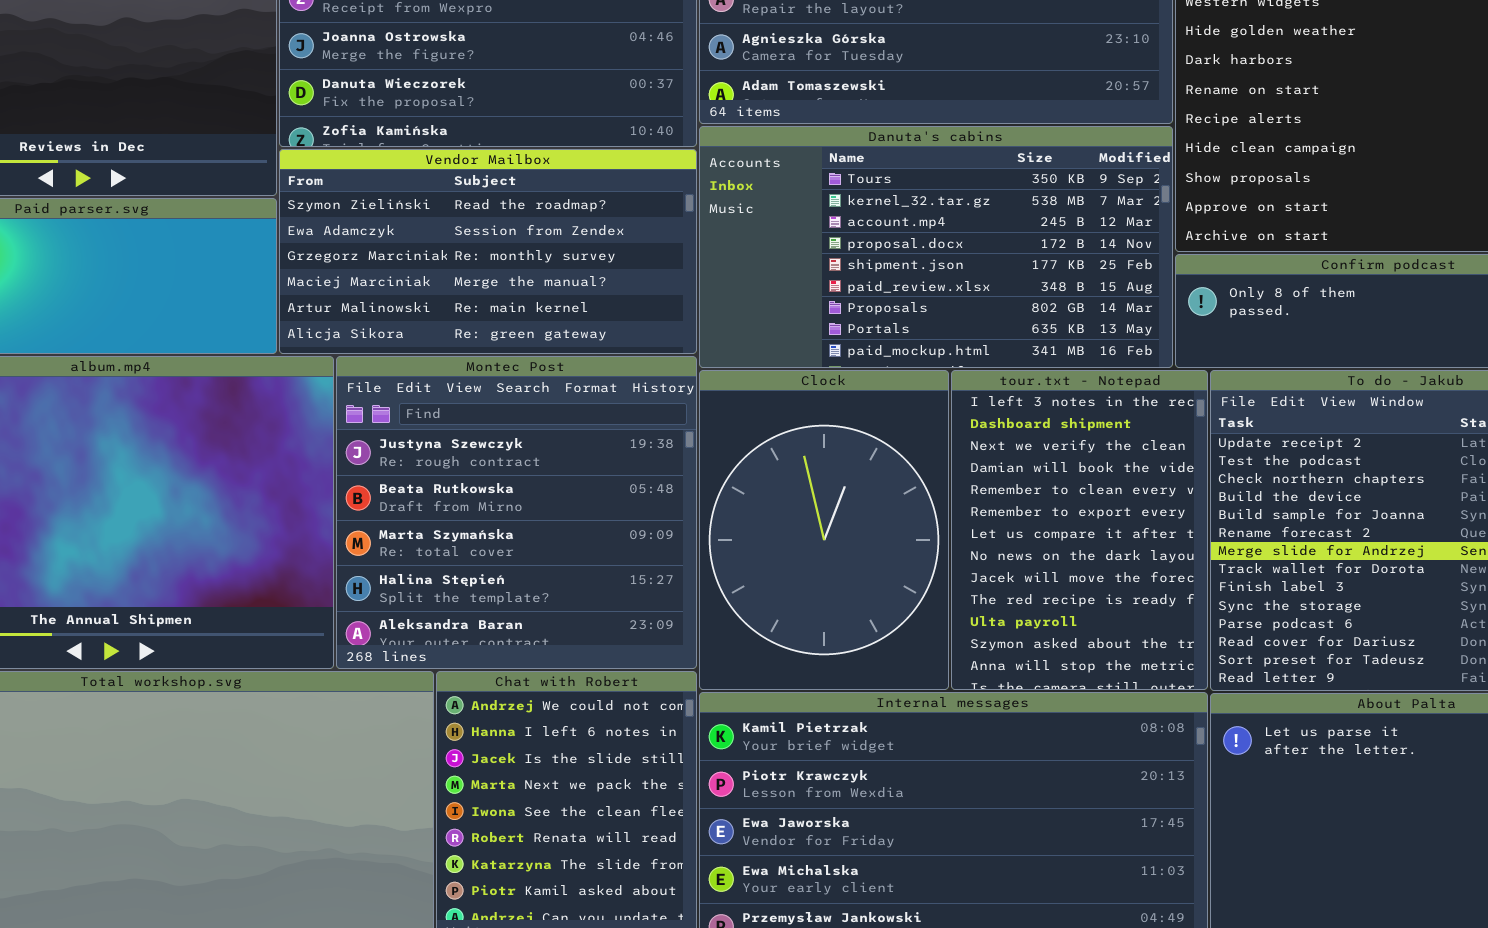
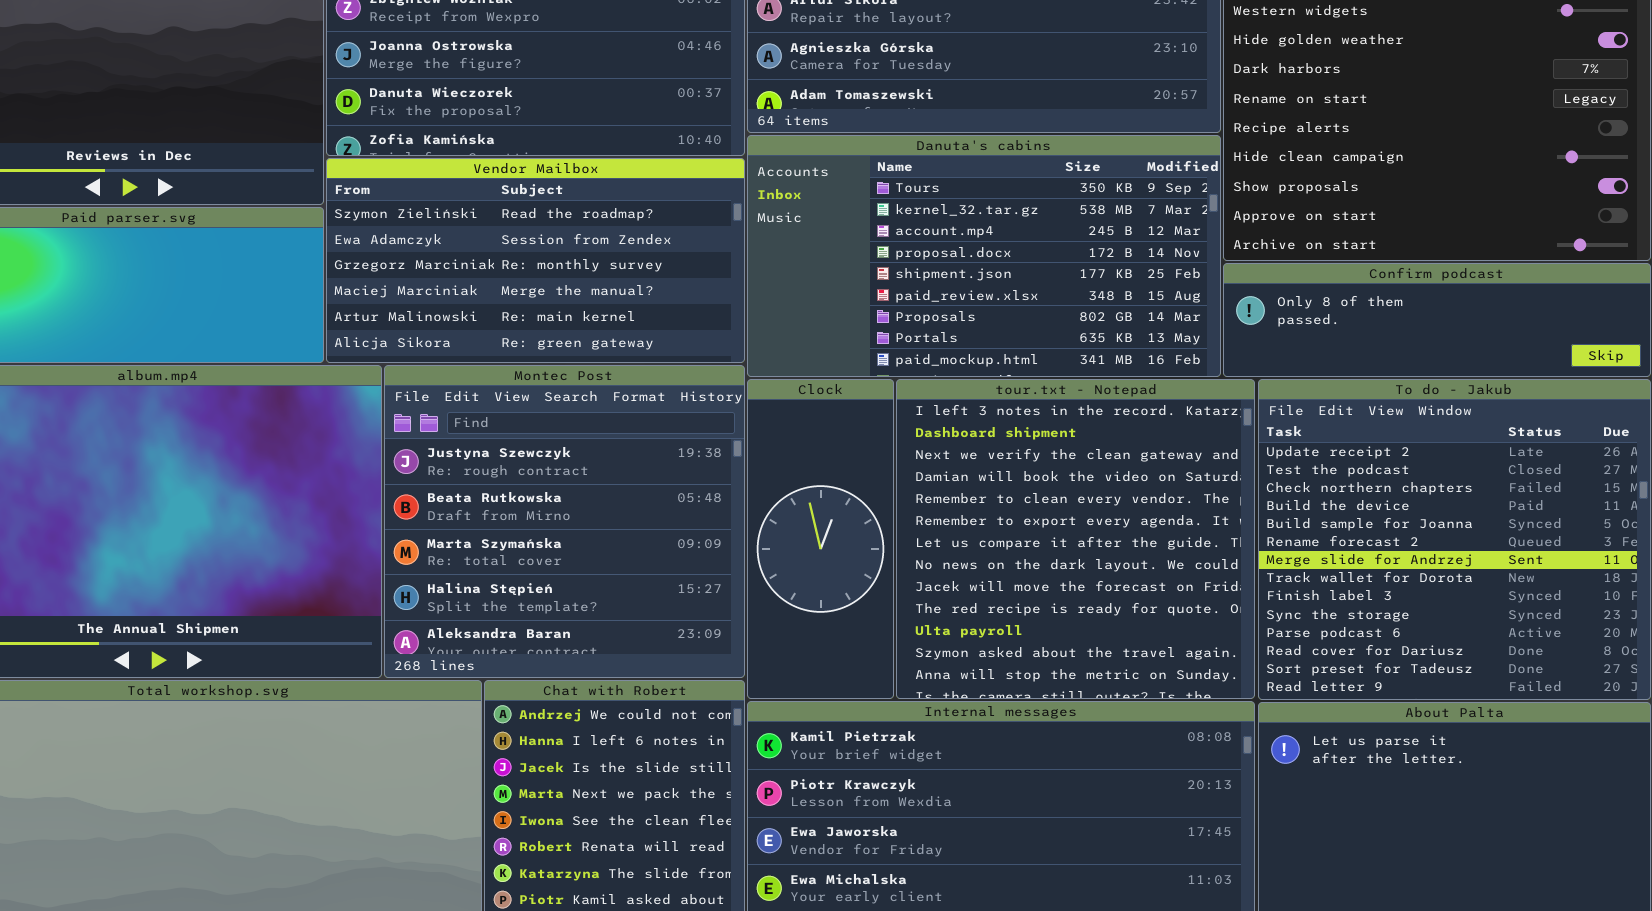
Clock: [699,370,949,690] -> [747,379,894,699], resized
tour.txt - Notepad: [951,370,1208,690] -> [896,379,1255,699], resized

